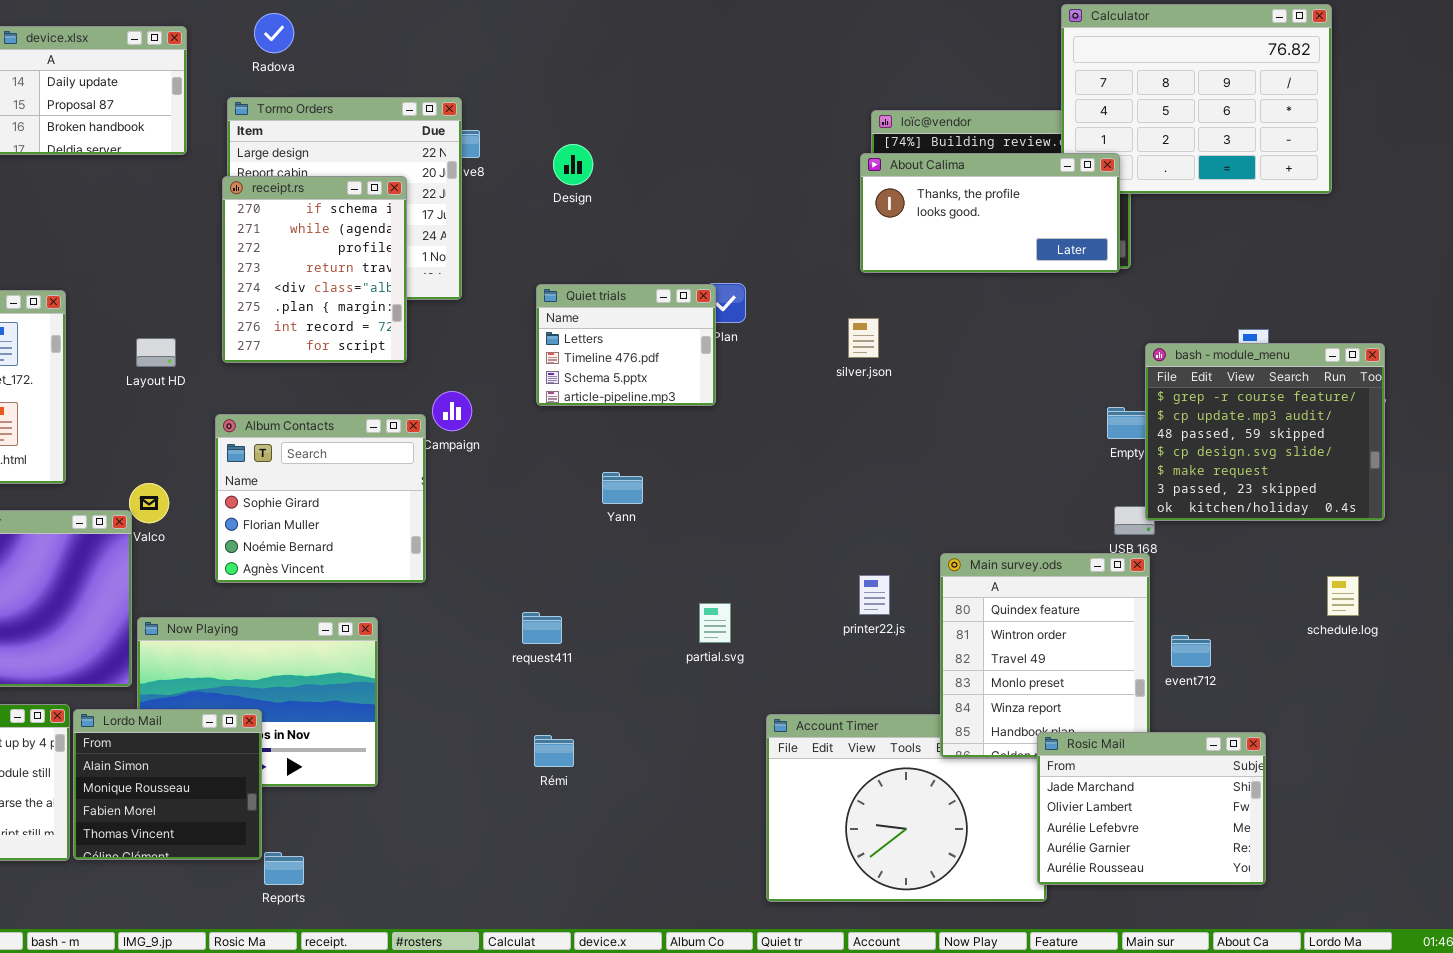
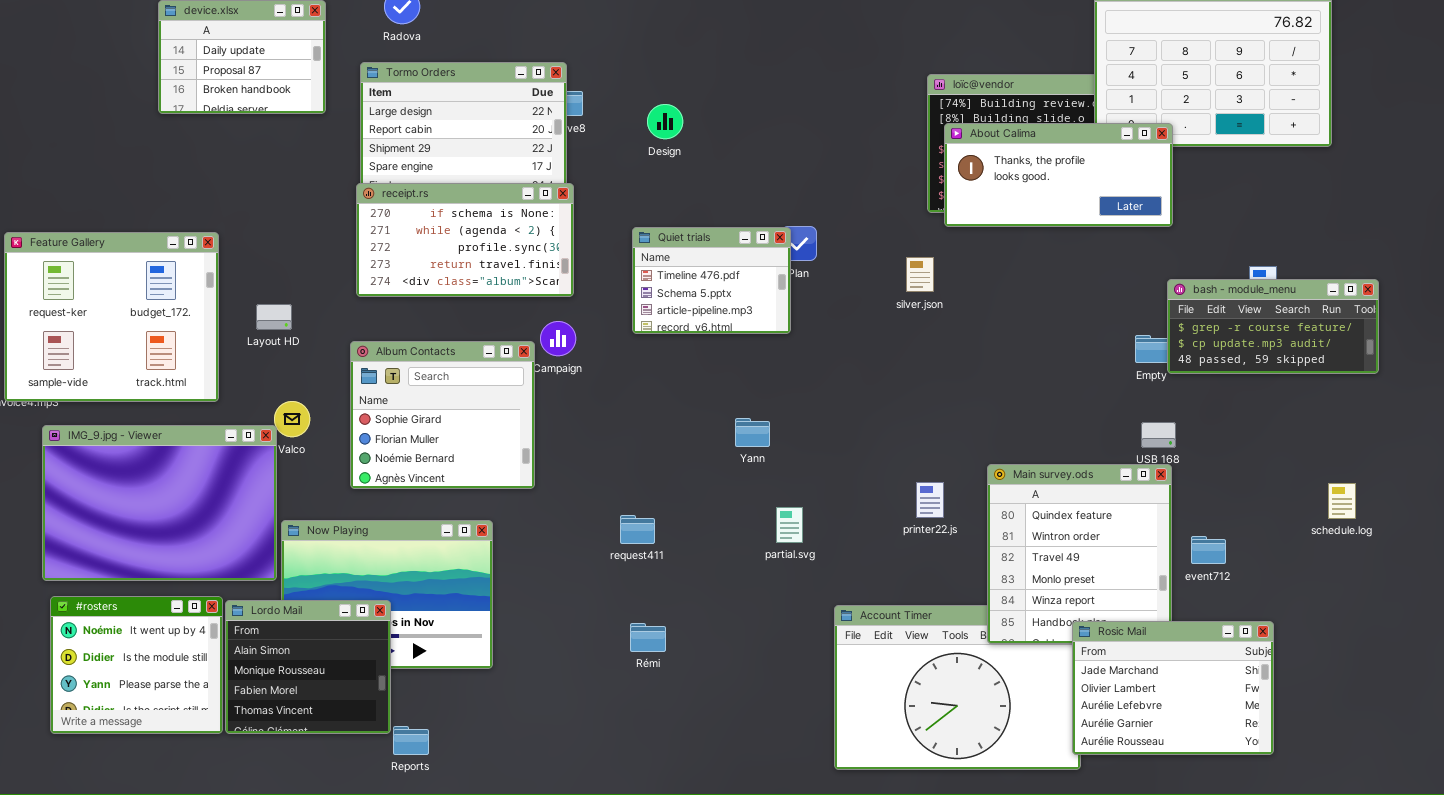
About Calima: [860,153,1120,273] -> [944,123,1173,227], moved
receipt.rs: [222,176,407,363] -> [356,183,574,297], resized
Quiet trials: [536,284,716,406] -> [632,227,791,334], scrolled down 1 row
Layout HD: [136,338,176,367] -> [256,304,292,330], moved
bash - module_menu: [1145,343,1385,521] -> [1167,279,1379,374], resized
Yann: [602,472,643,504] -> [735,418,770,447], moved

